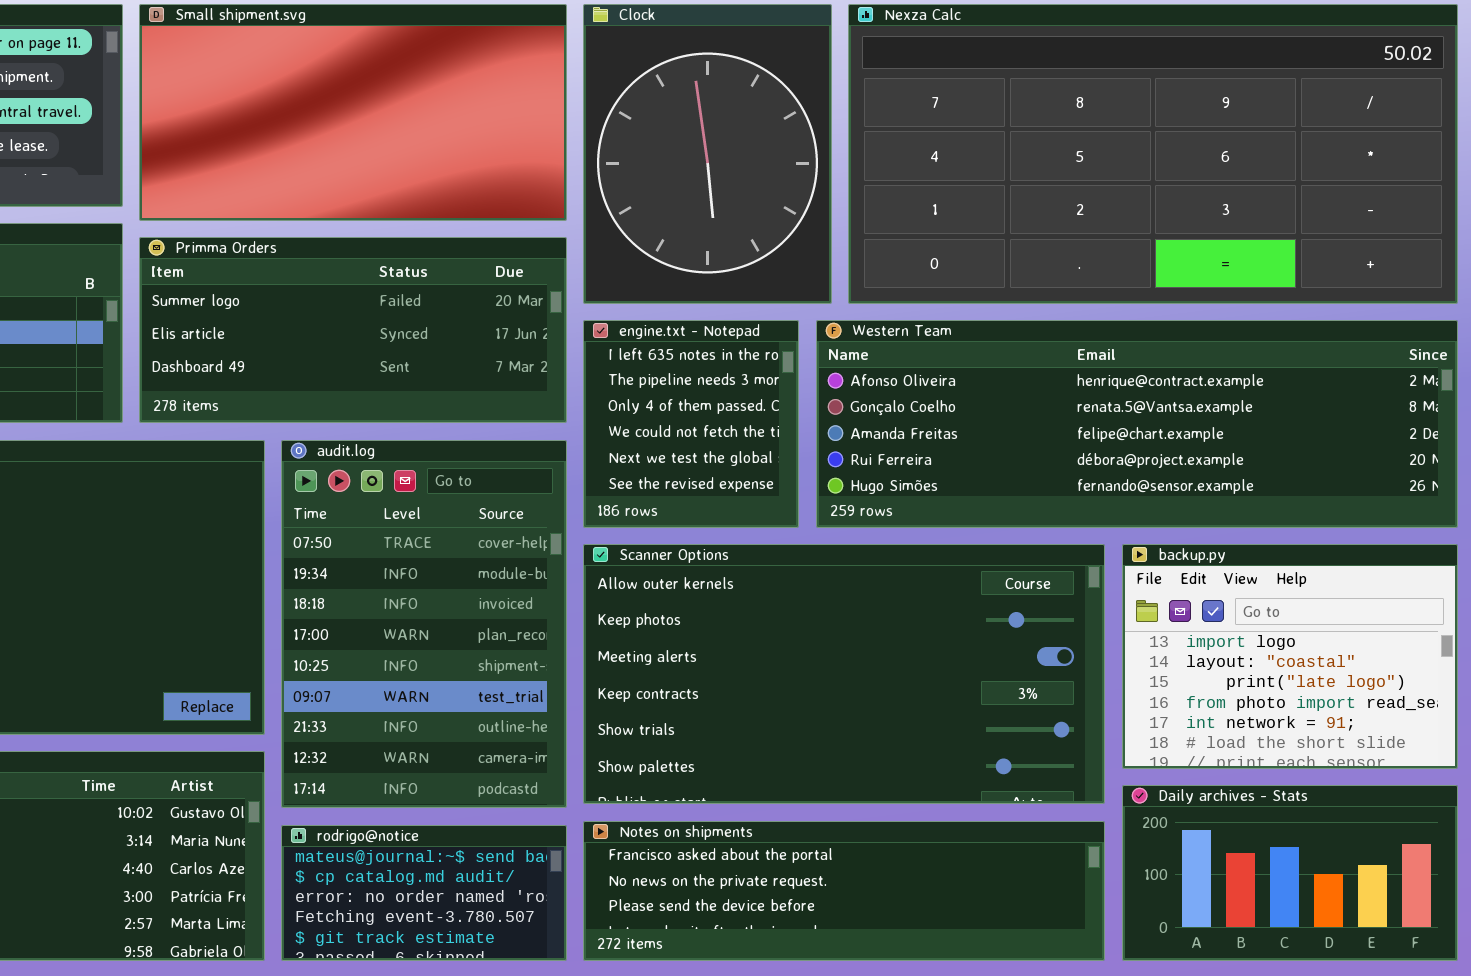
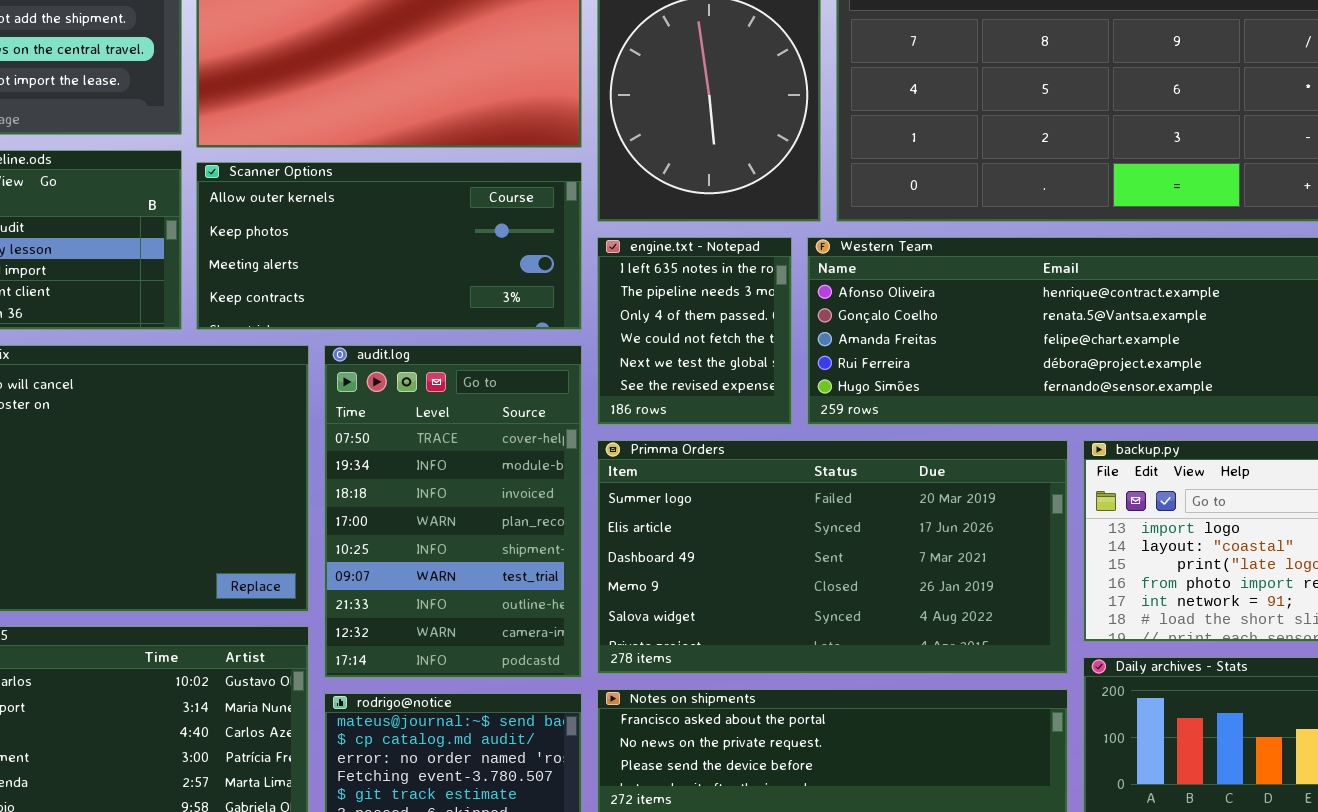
Primma Orders: [139,237,567,423] -> [597,440,1068,674], moved, resized
Scanner Options: [583,544,1105,804] -> [196,162,582,330], moved, resized

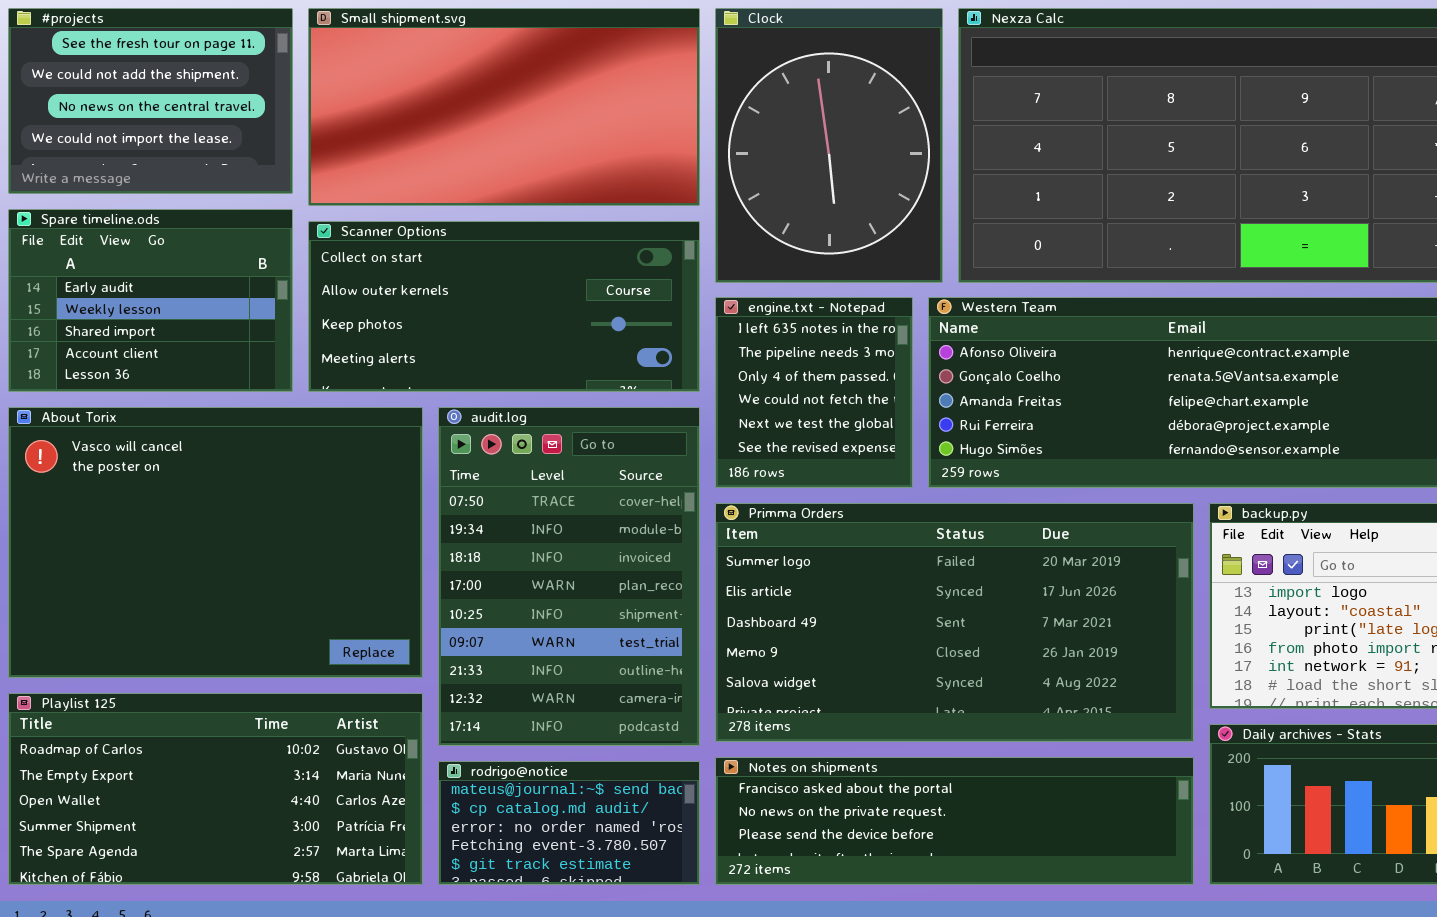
Scanner Options: [196,162,582,330] -> [308,221,700,392], scrolled up 1 row

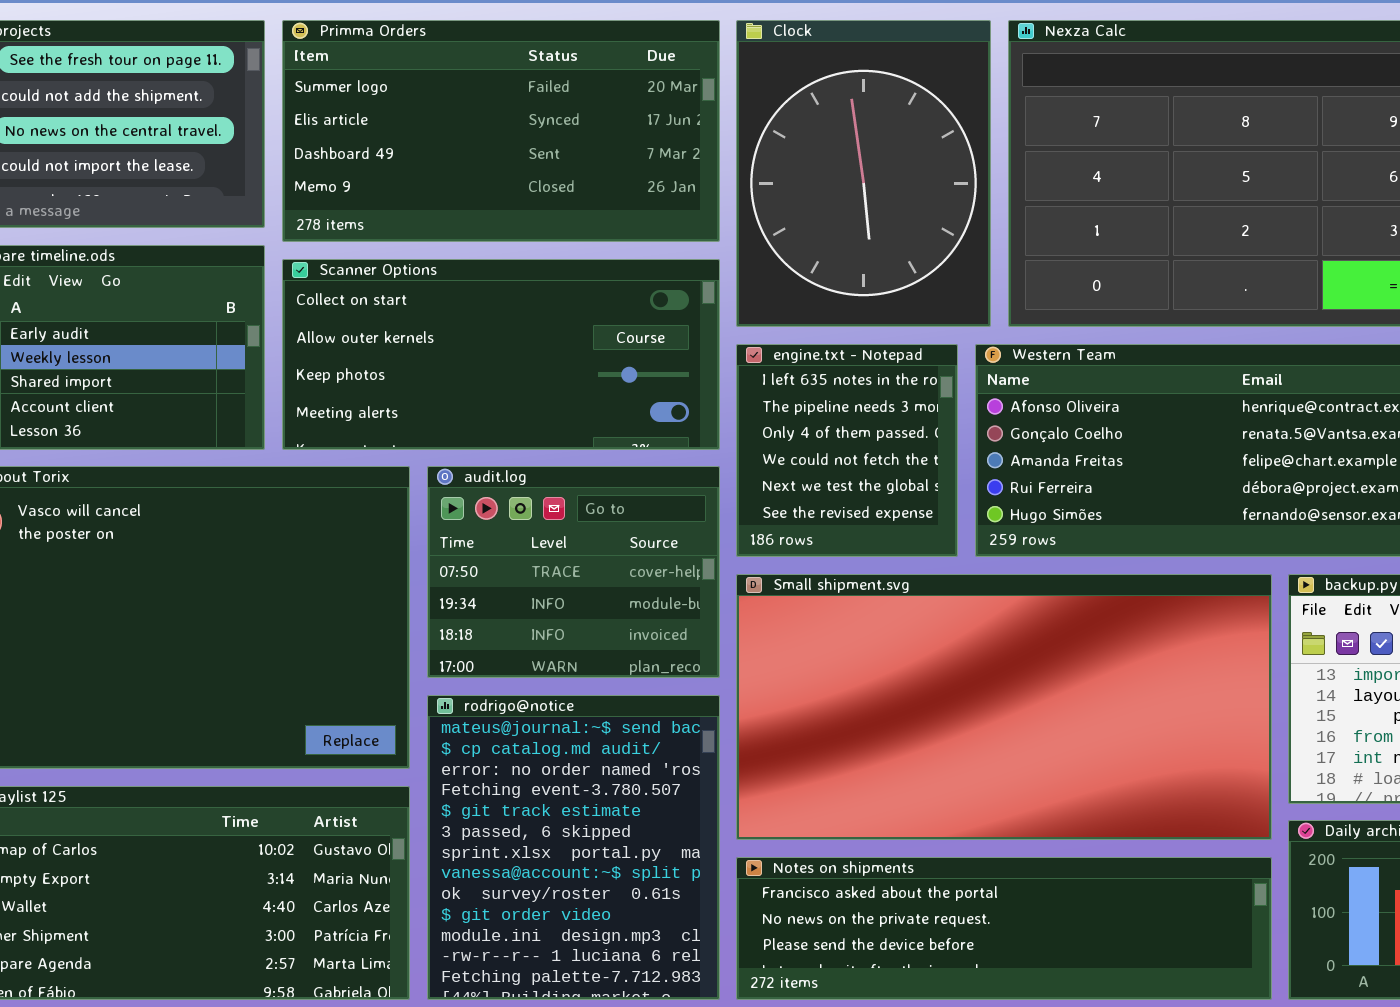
Small shipment.svg: [308,8,700,206] -> [736,574,1272,840], moved, resized
audit.log: [438,407,700,746] -> [427,466,720,678], resized
Primma Orders: [715,503,1194,742] -> [282,20,720,242], moved, resized
rodrigo@notice: [438,761,700,885] -> [427,695,720,1000], resized

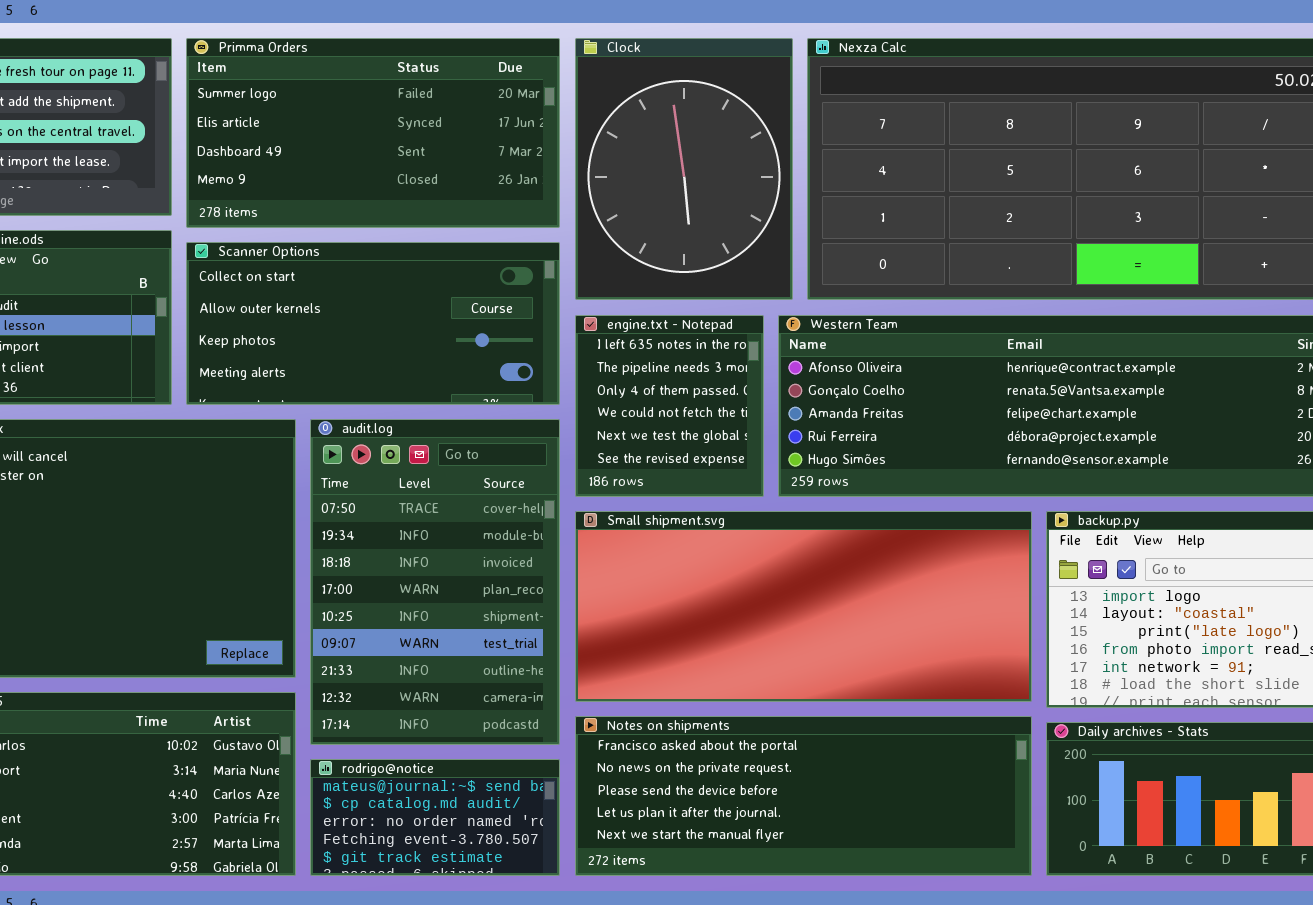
audit.log: [427,466,720,678] -> [310,419,560,745], resized
Small shipment.svg: [736,574,1272,840] -> [575,511,1032,702], resized
rodrigo@notice: [427,695,720,1000] -> [310,759,560,876], resized
Notes on shipments: [736,857,1272,1000] -> [575,716,1032,876], resized

